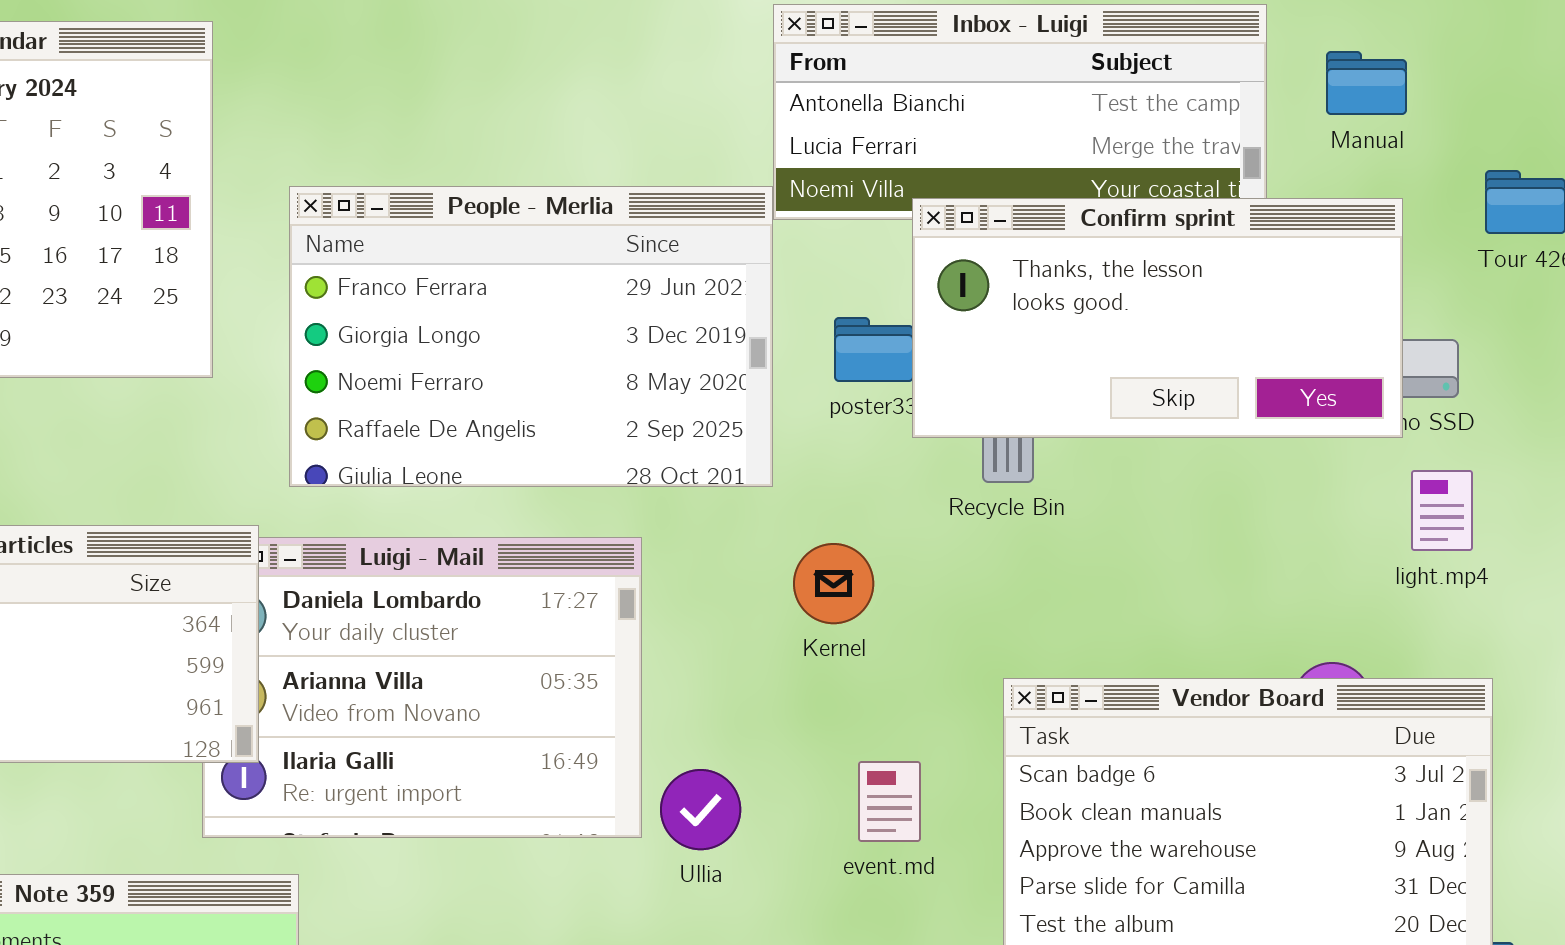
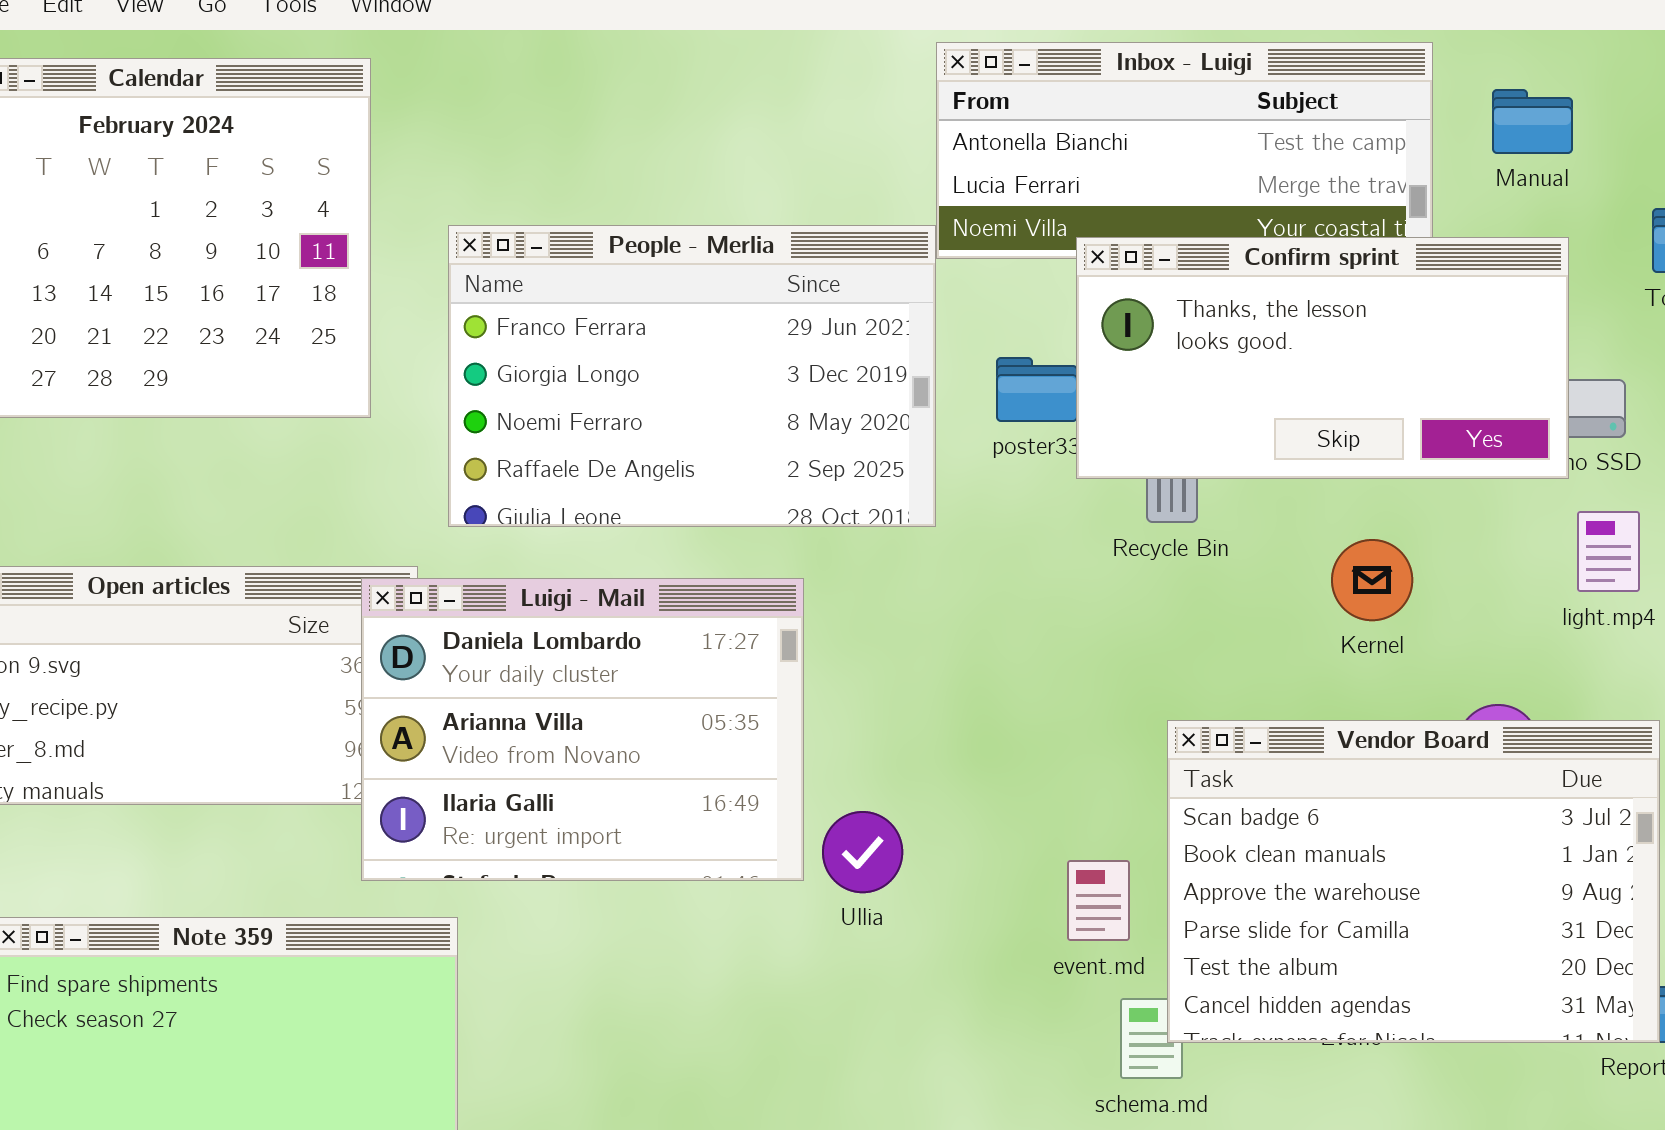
Luigi - Mail: [202,537,642,838] -> [361,578,804,881], raised
Kernel: [793,543,874,624] -> [1331,539,1413,621], moved
event.md: [858,761,921,842] -> [1067,860,1130,941], moved

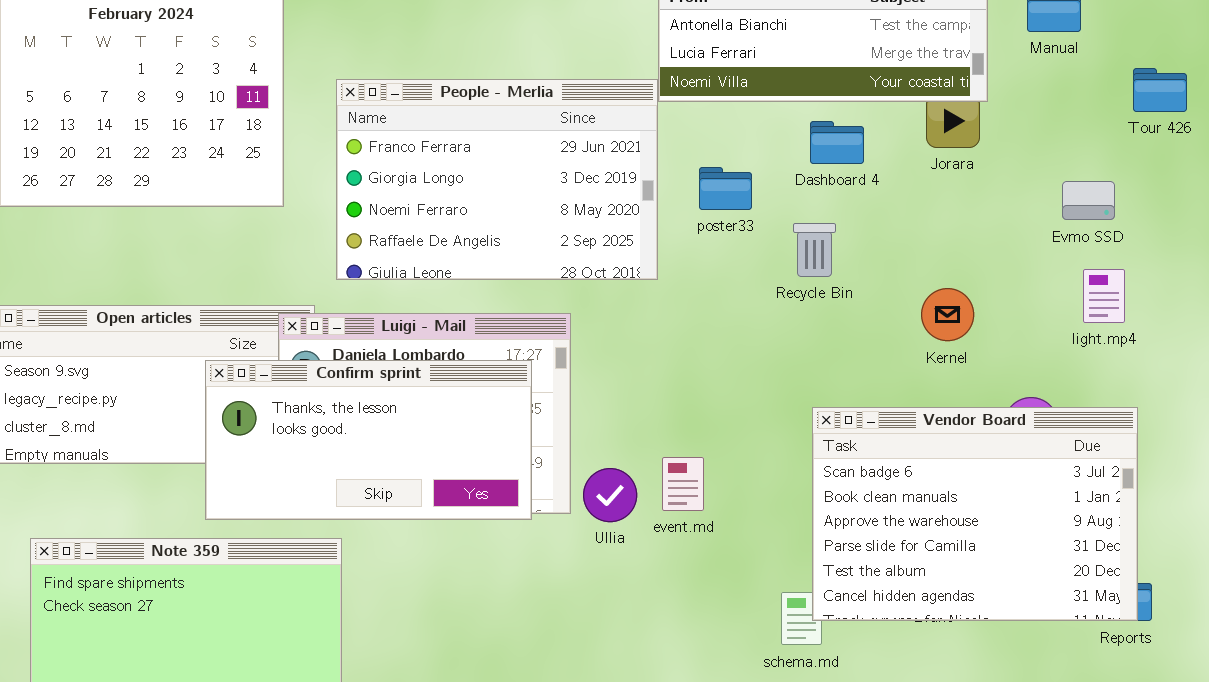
Confirm sprint: [1076,237,1569,479] -> [205,360,532,520], moved
event.md: [1067,860,1130,941] -> [662,457,704,511], moved

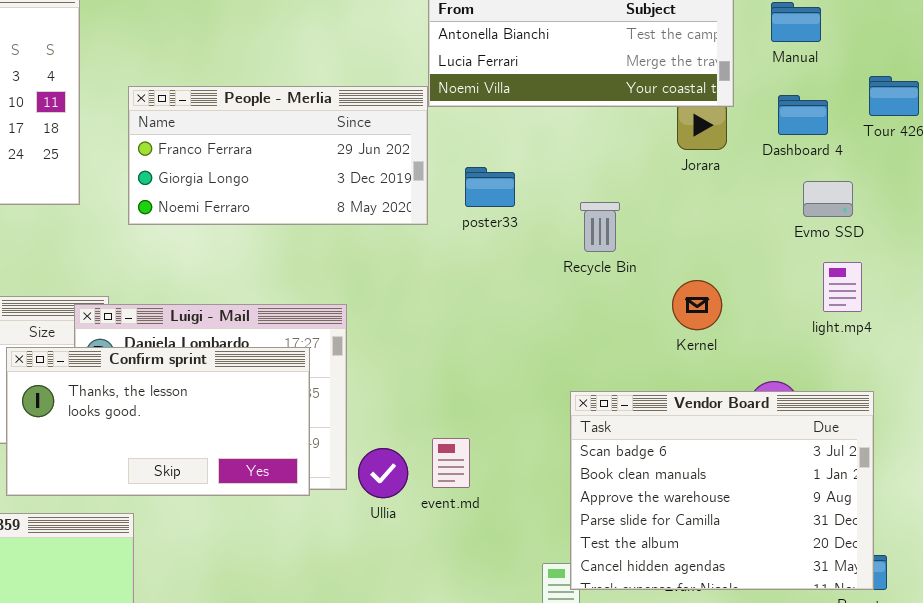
People - Merlia: [336,79,658,280] -> [128,86,428,225], resized
Dashboard 4: [810,121,864,164] -> [778,95,828,135], moved
Recycle Bin: [793,223,836,277] -> [580,202,620,252], moved

